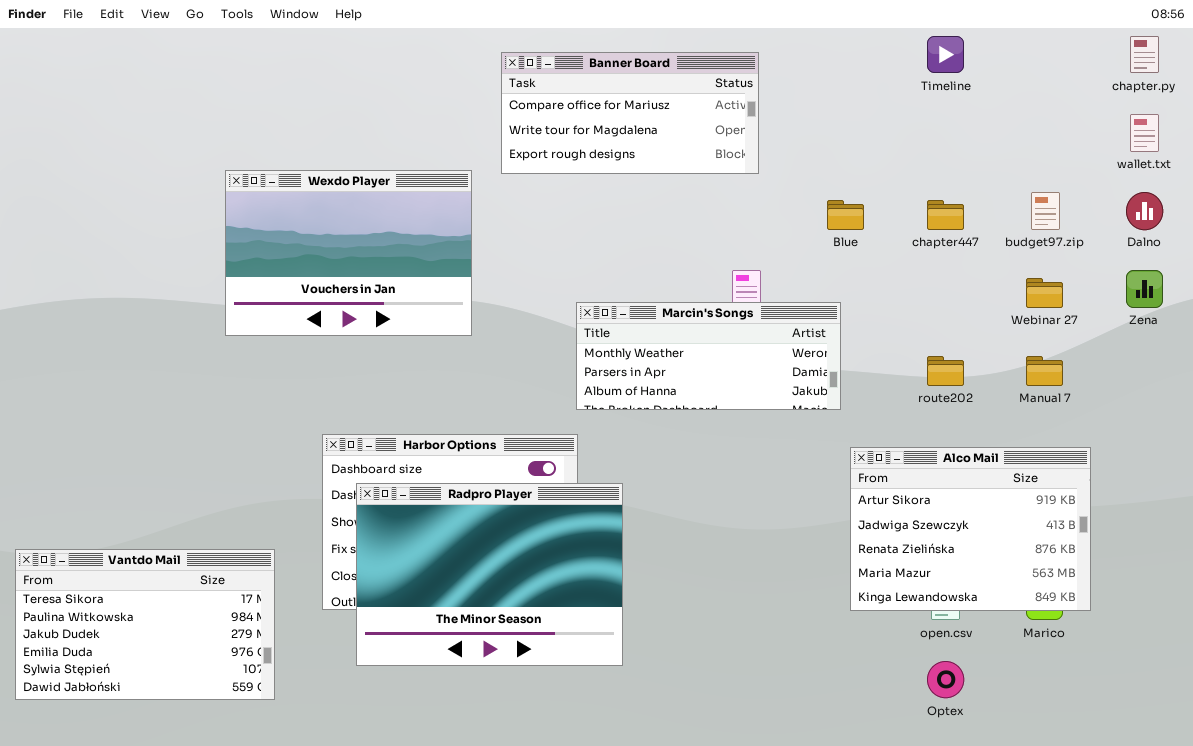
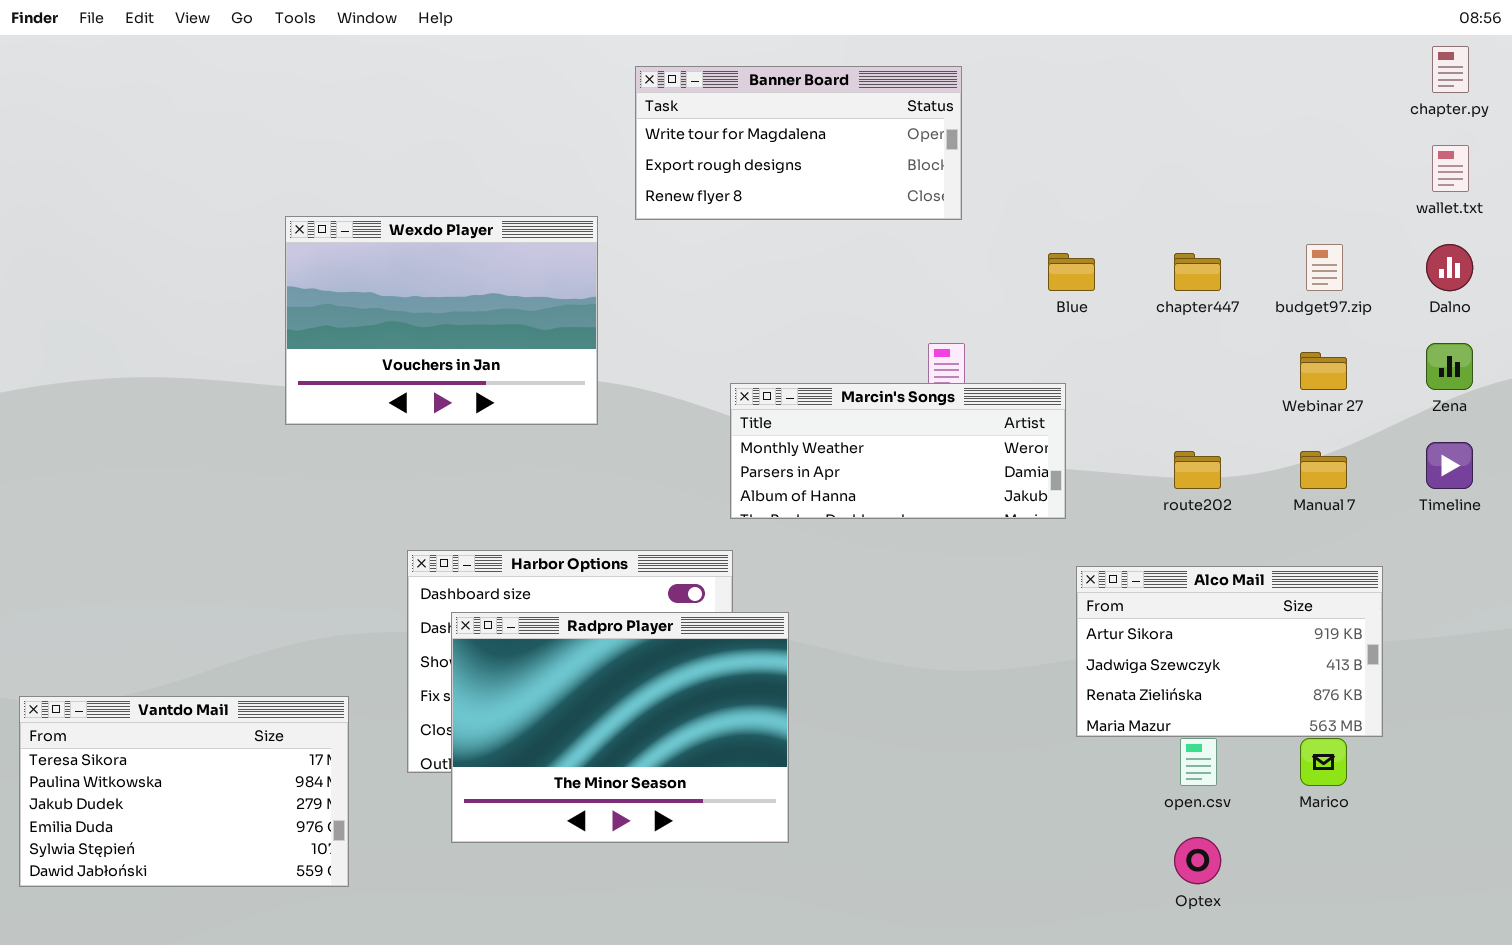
Timeline: [927,36,964,73] -> [1426,442,1473,489], moved
Banner Board: [501,52,759,174] -> [635,66,962,220], scrolled down 1 row
Alco Mail: [850,447,1091,611] -> [1076,566,1383,737], resized

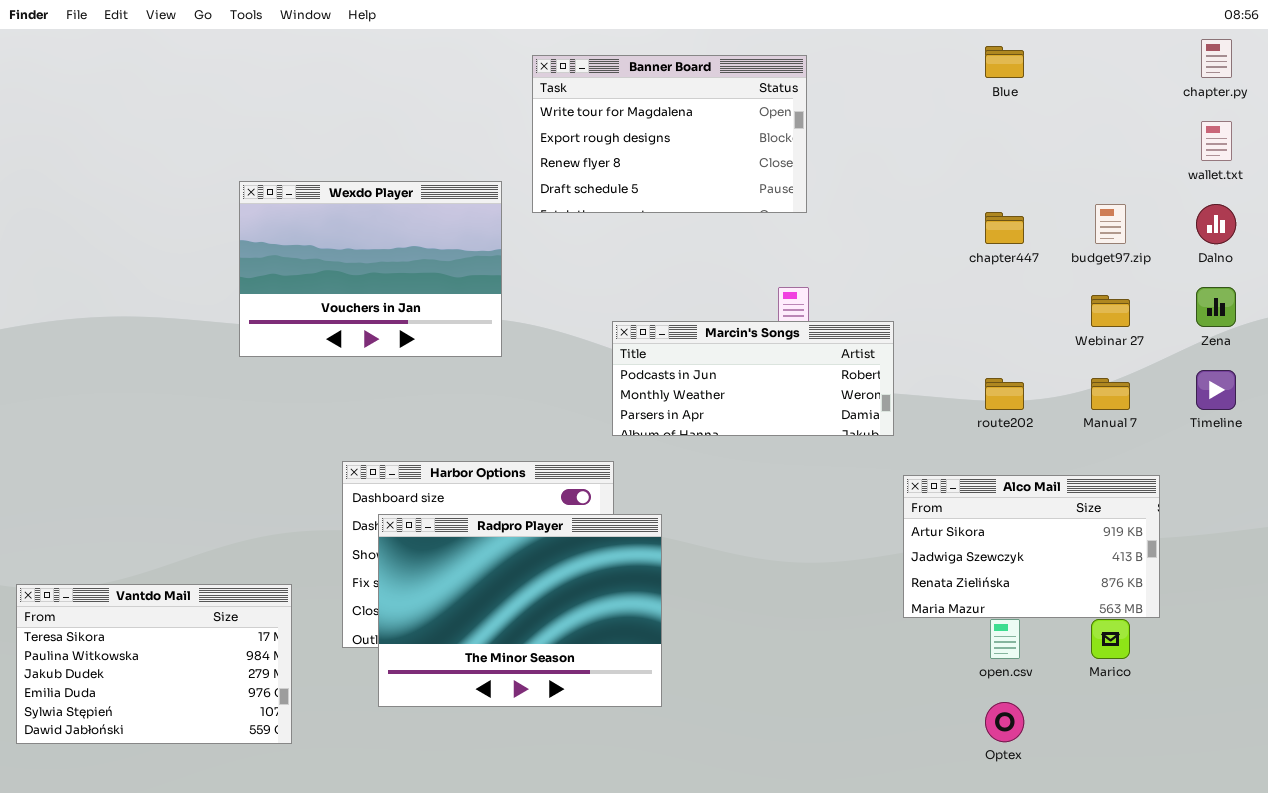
Banner Board: [635,66,962,220] -> [532,55,807,213], resized
Blue: [1048,253,1095,291] -> [985,46,1024,78], moved
Marcin's Songs: [730,383,1066,519] -> [612,321,894,436], scrolled up 1 row

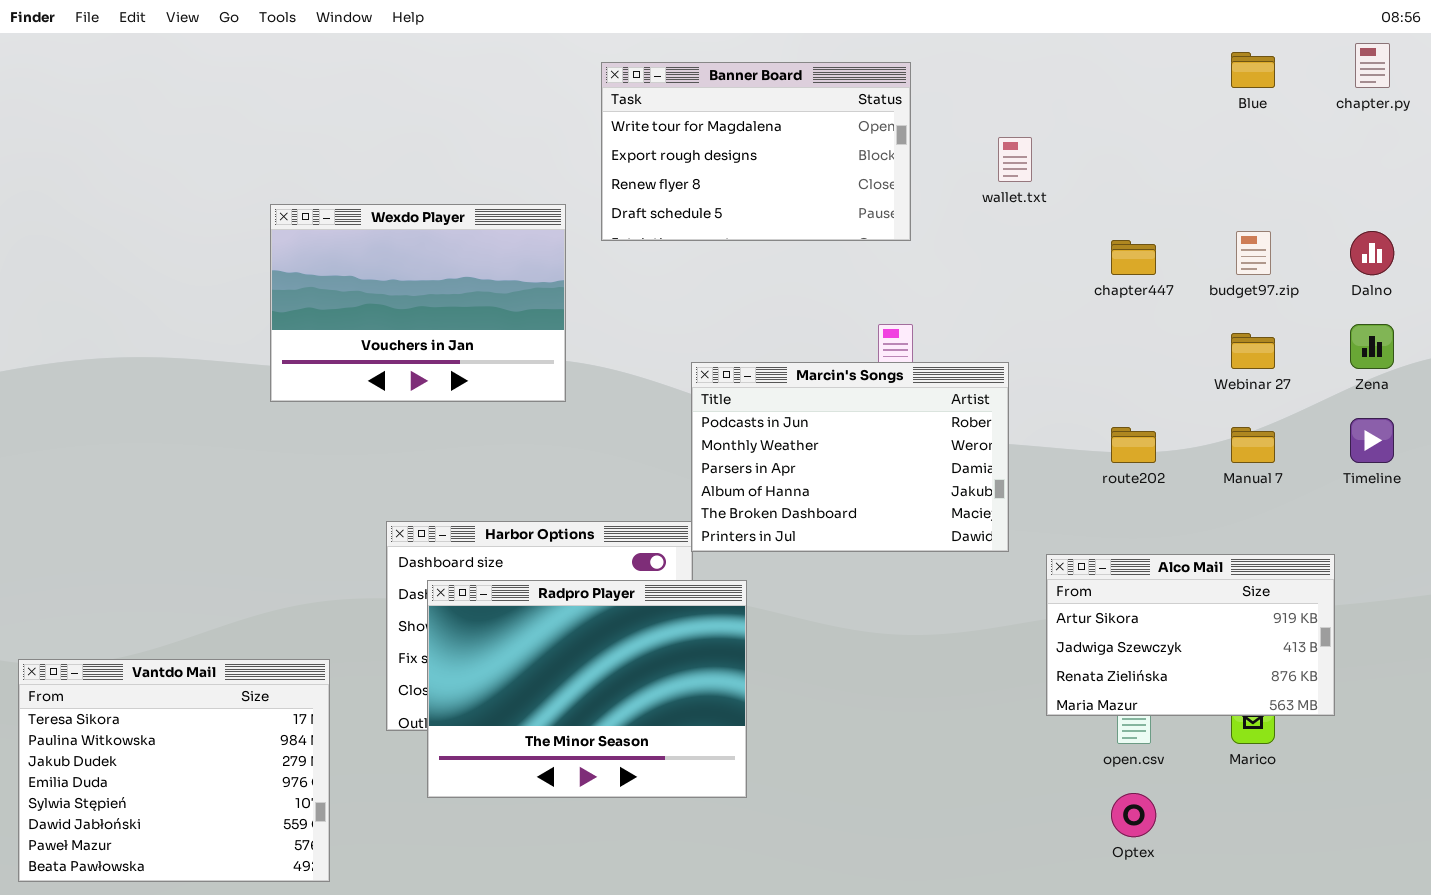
Blue: [985,46,1024,78] -> [1231,52,1275,88], moved
wallet.txt: [1201,121,1232,161] -> [998,137,1032,182], moved
Marcin's Songs: [612,321,894,436] -> [691,362,1009,552], resized
Alco Mail: [903,475,1160,618] -> [1046,554,1335,716], moved
Vantdo Mail: [16,584,292,744] -> [18,659,330,882], resized

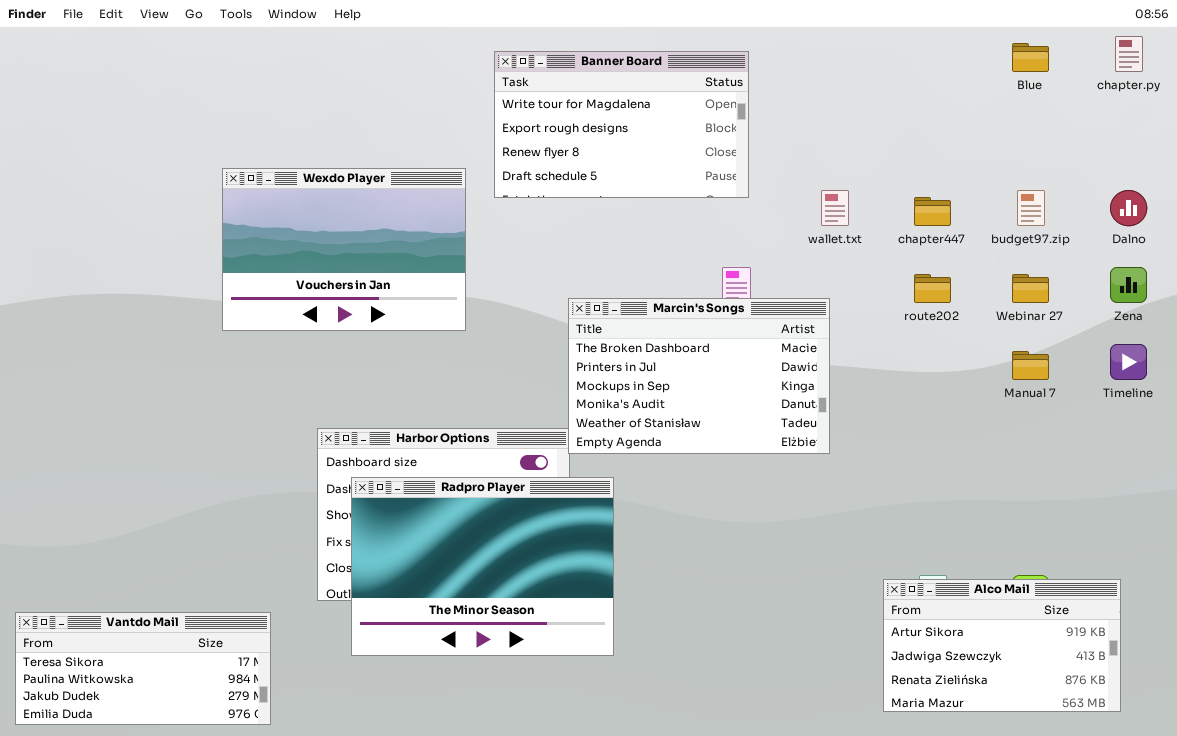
wallet.txt: [998,137,1032,182] -> [821,190,849,226], moved
Marcin's Songs: [691,362,1009,552] -> [568,298,830,454], scrolled down 4 rows
route202: [1111,427,1156,463] -> [914,274,951,303], moved
Alco Mail: [1046,554,1335,716] -> [883,579,1121,712], moved
Vantdo Mail: [18,659,330,882] -> [15,612,271,725], resized

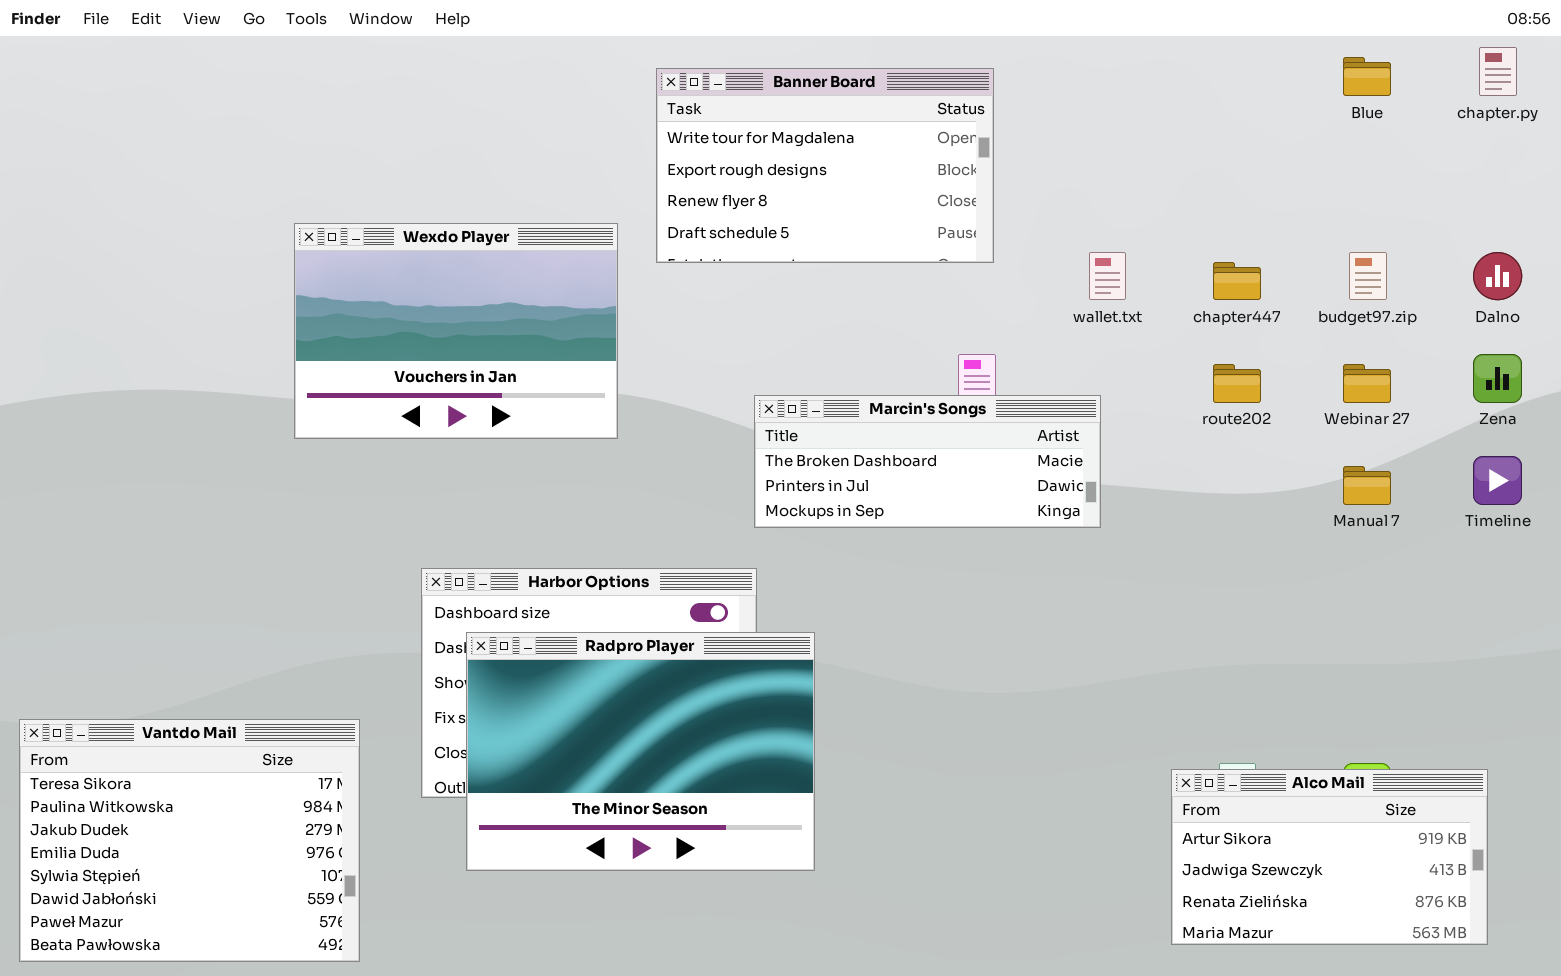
Marcin's Songs: [568,298,830,454] -> [754,395,1101,528], resized
Vantdo Mail: [15,612,271,725] -> [19,719,360,962], resized

